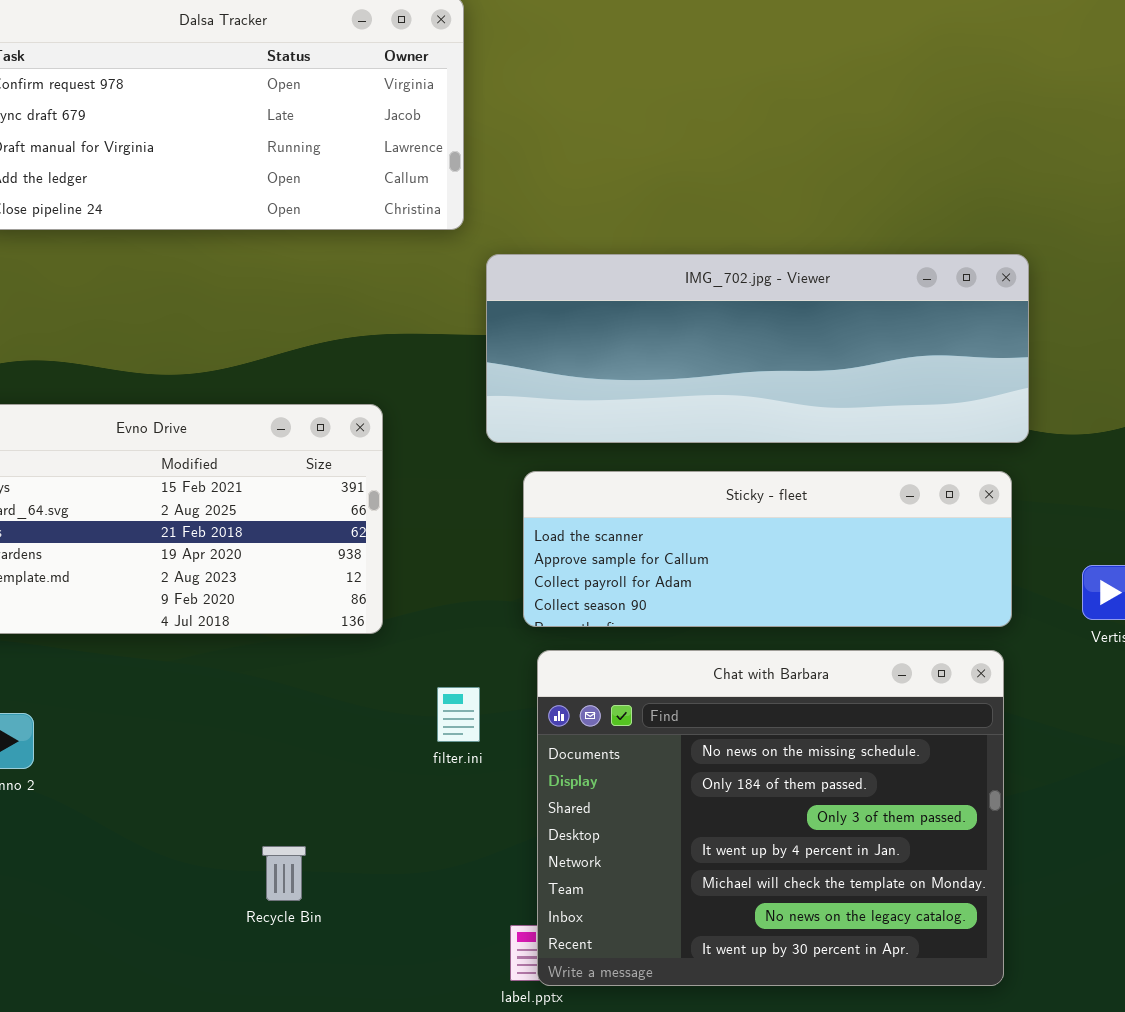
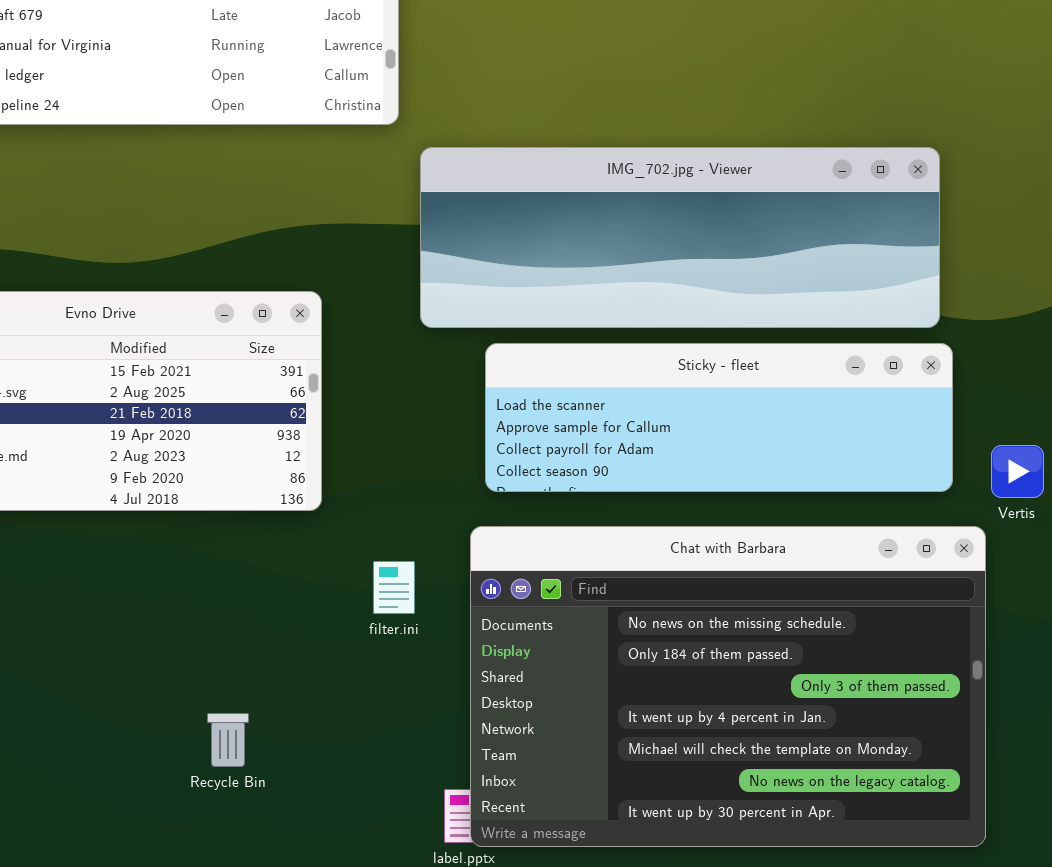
Sticky - fleet: [523,471,1012,627] -> [485,343,953,492], moved
Chat with Barbara: [537,650,1004,986] -> [470,526,986,847], resized

